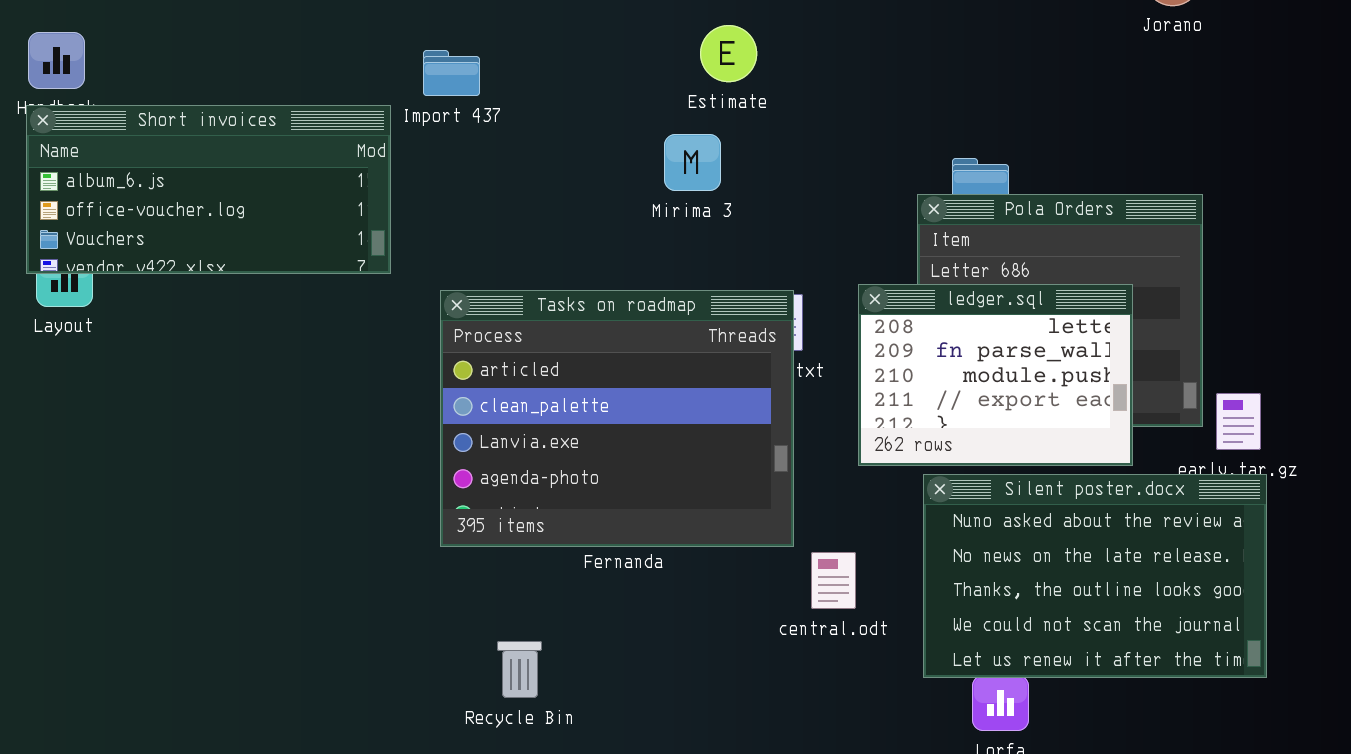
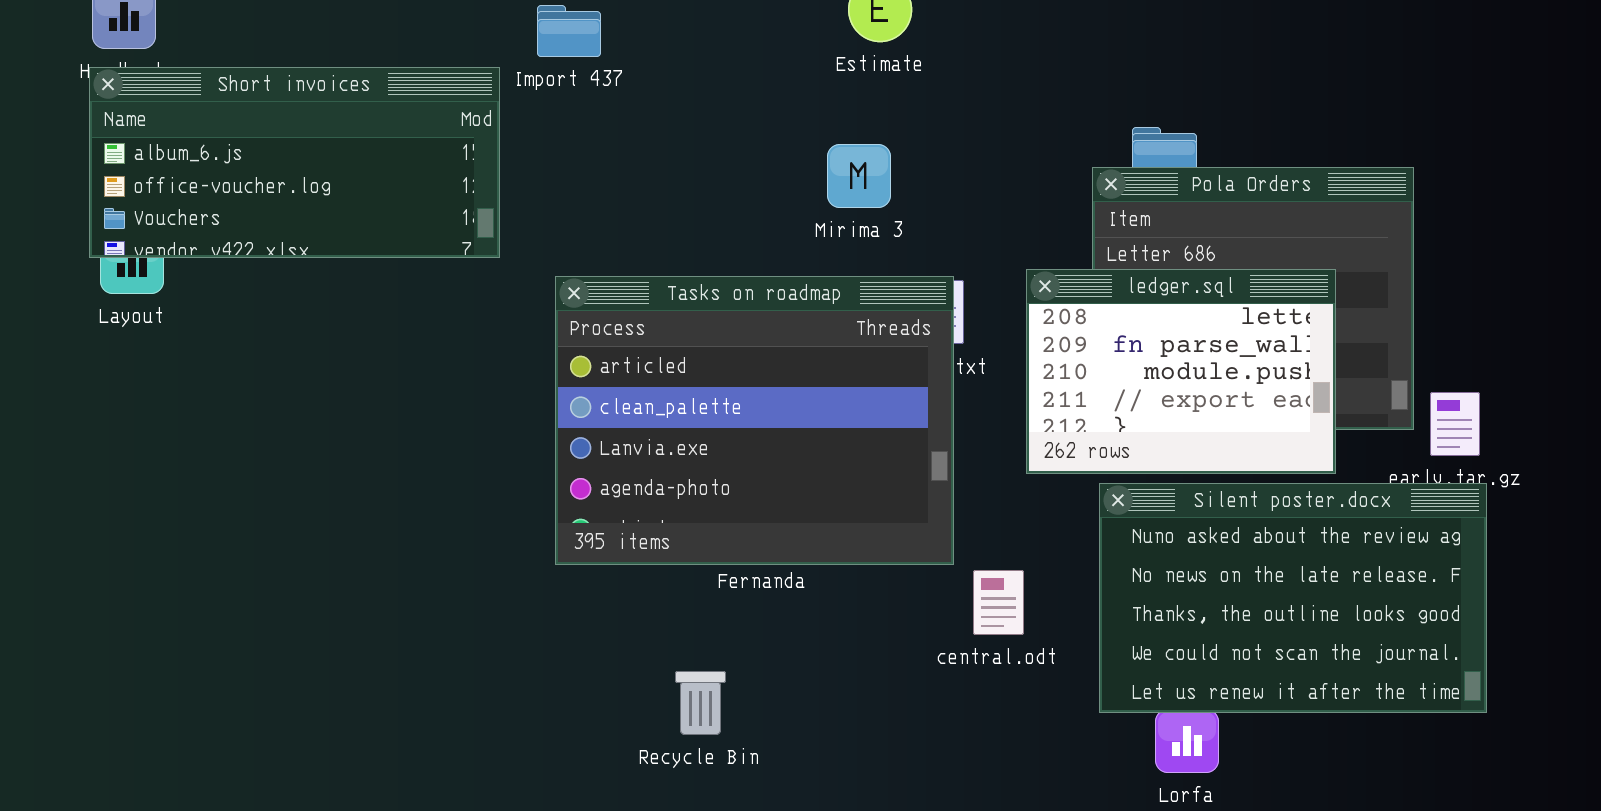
Mirima 3: [664,134,721,191] -> [827,144,891,208], moved
Recycle Bin: [497,641,542,698] -> [675,671,726,735], moved

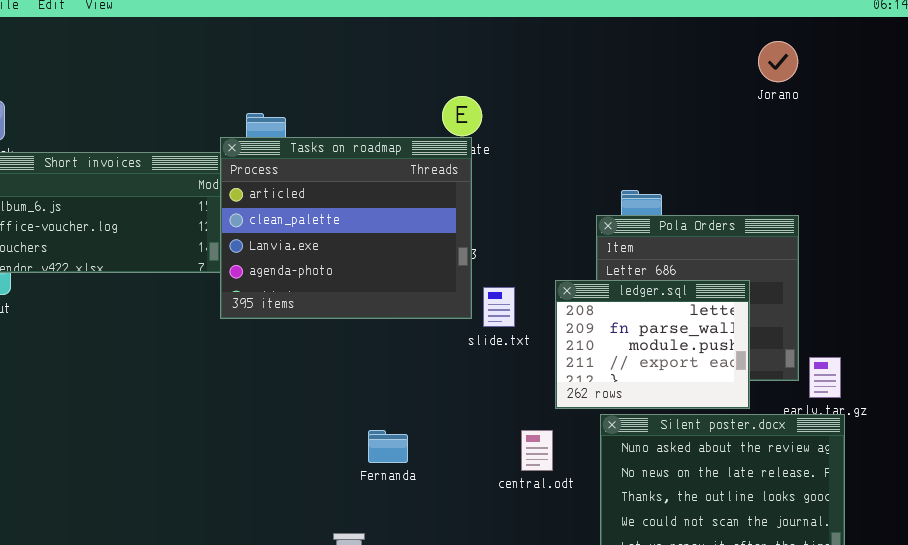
Tasks on roadmap: [555,276,954,565] -> [220,137,472,319], moved
central.odt: [973,570,1024,635] -> [521,430,553,471], moved

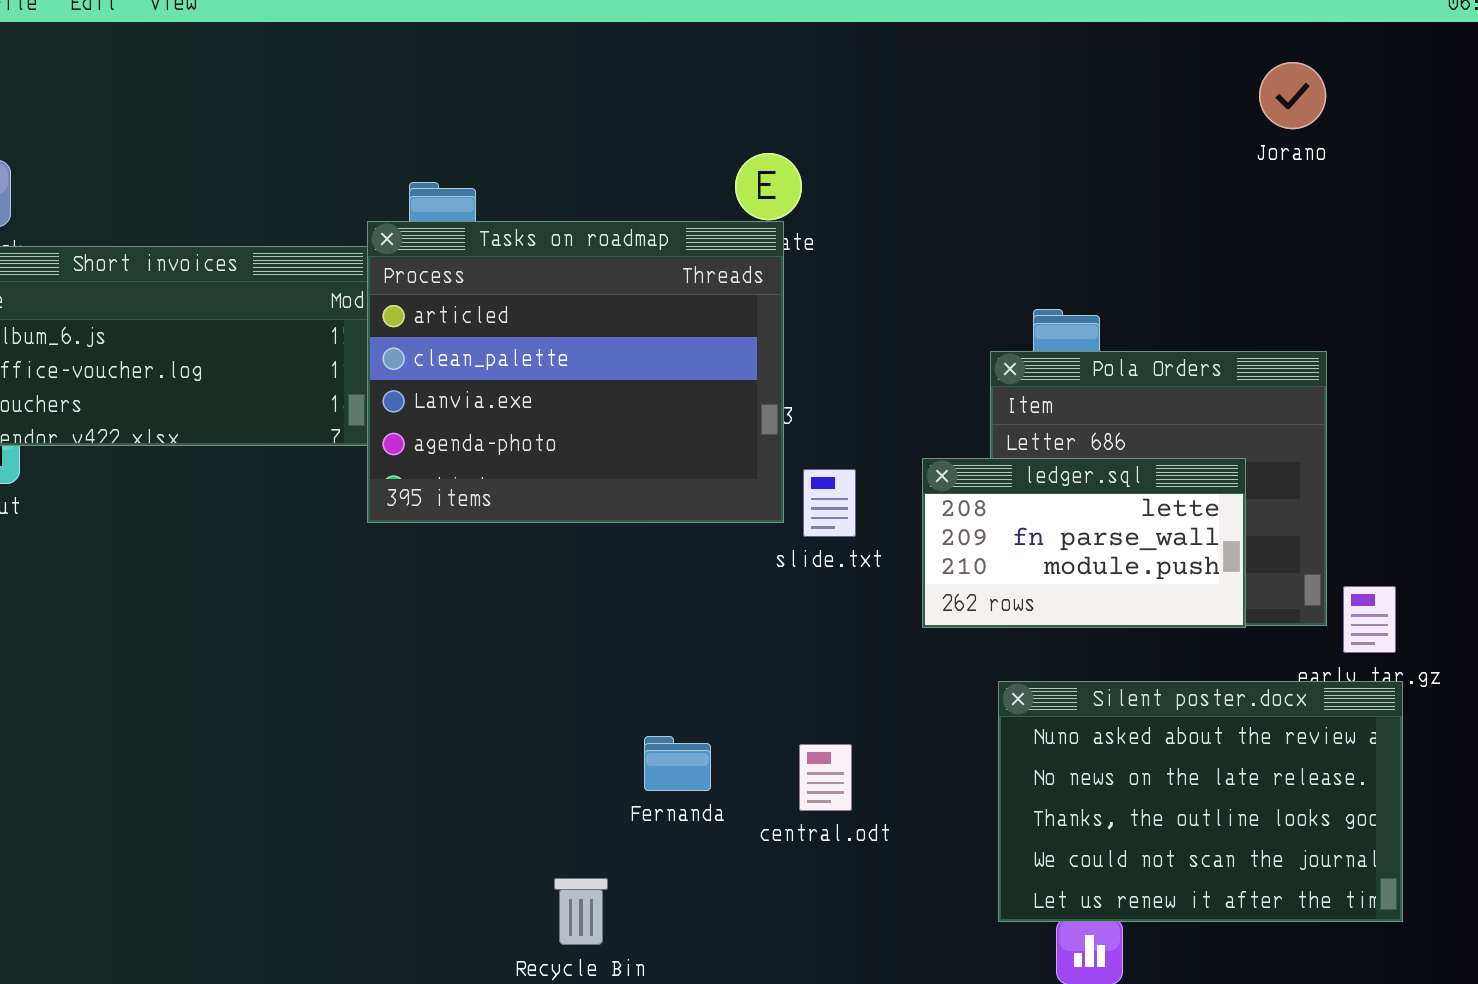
ledger.sql: [555,280,750,409] -> [922,458,1246,628], resized
Fernanda: [368,430,408,463] -> [644,736,711,791], moved
central.odt: [521,430,553,471] -> [799,744,852,811], moved

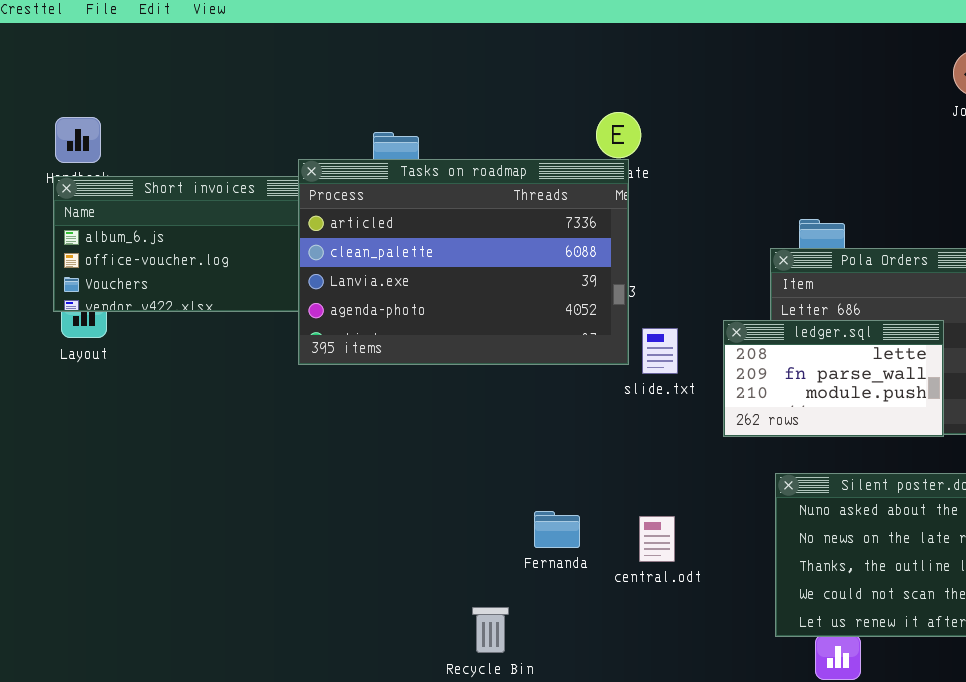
Tasks on roadmap: [367,221,784,523] -> [298,159,629,365], resized

